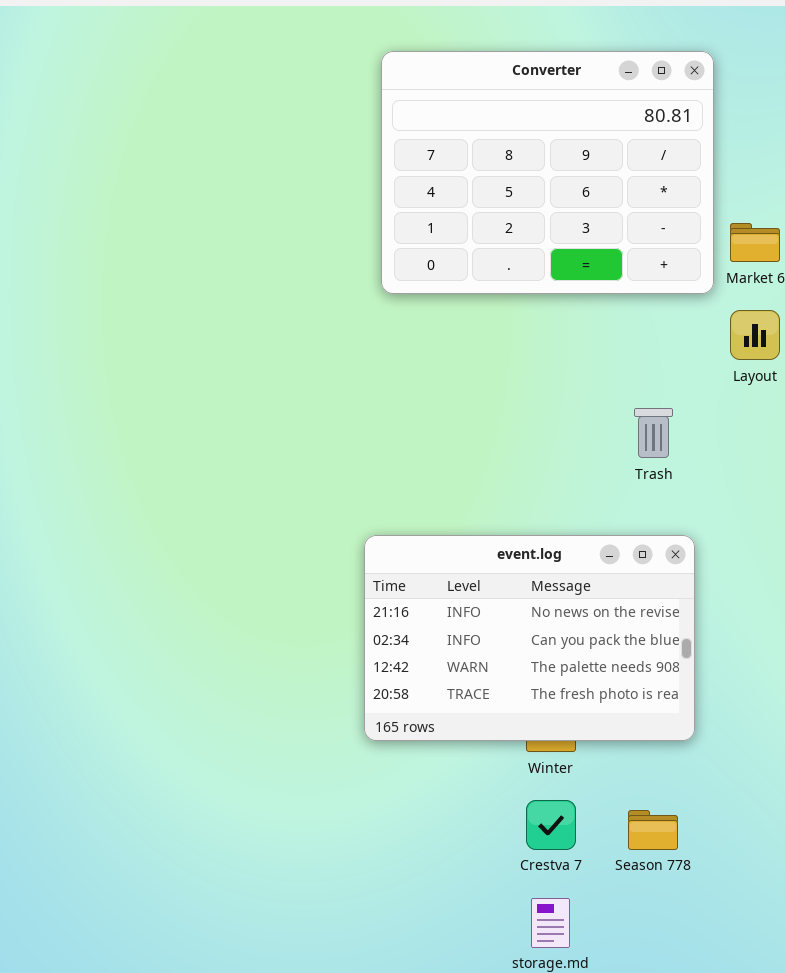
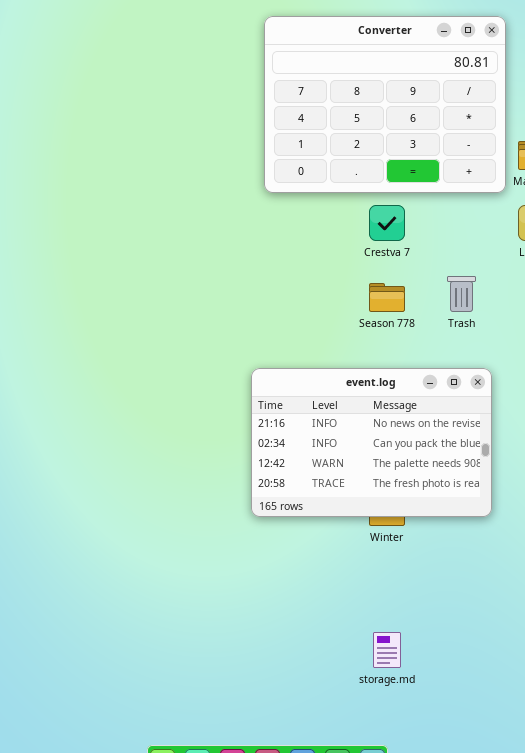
Crestva 7: [526,800,576,850] -> [369,205,405,241], moved
Season 778: [628,810,678,850] -> [369,283,405,312], moved

